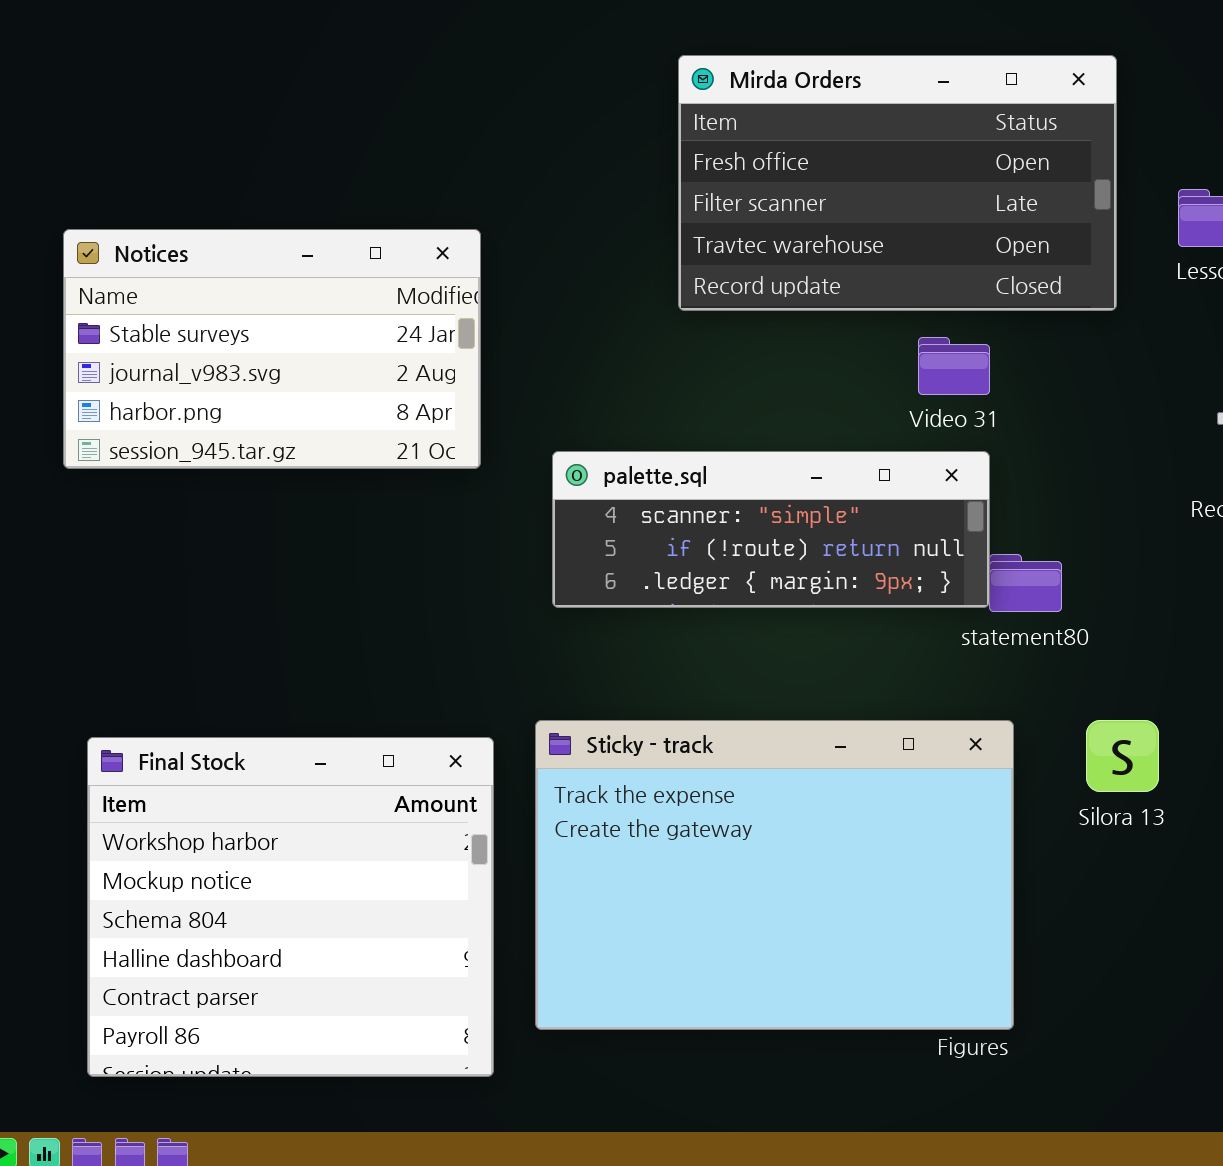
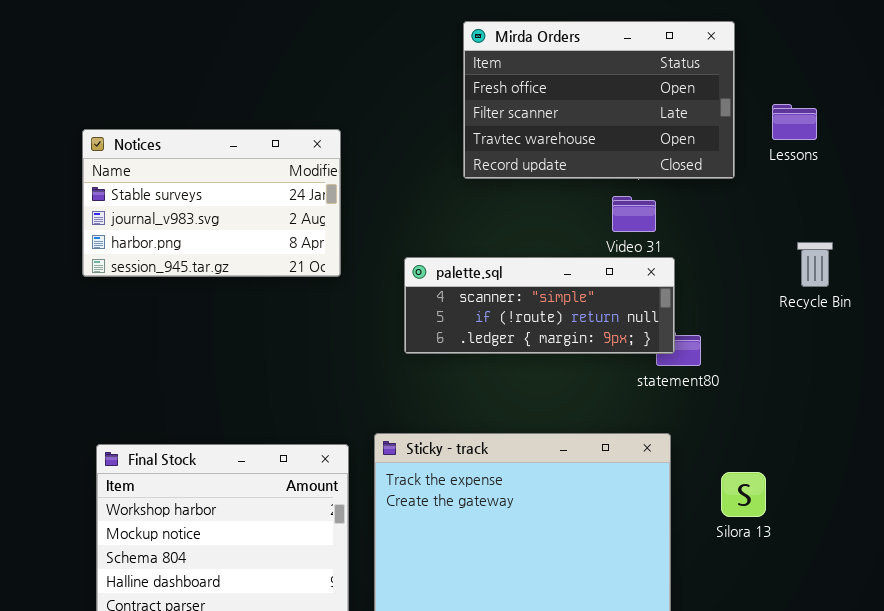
palette.sql: [552,451,990,608] -> [404,257,675,354], moved
Silora 13: [1086,720,1159,792] -> [721,472,766,517], moved

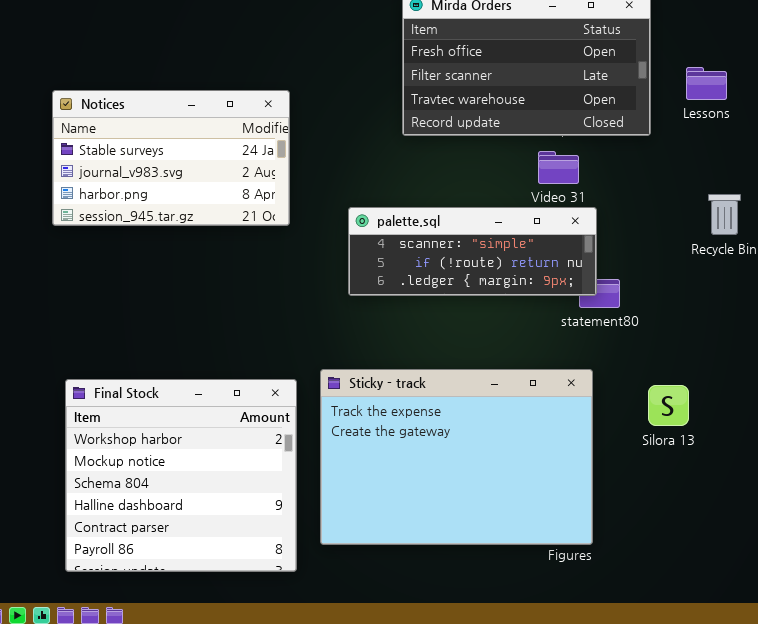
Silora 13: [721,472,766,517] -> [648,385,689,426], moved

